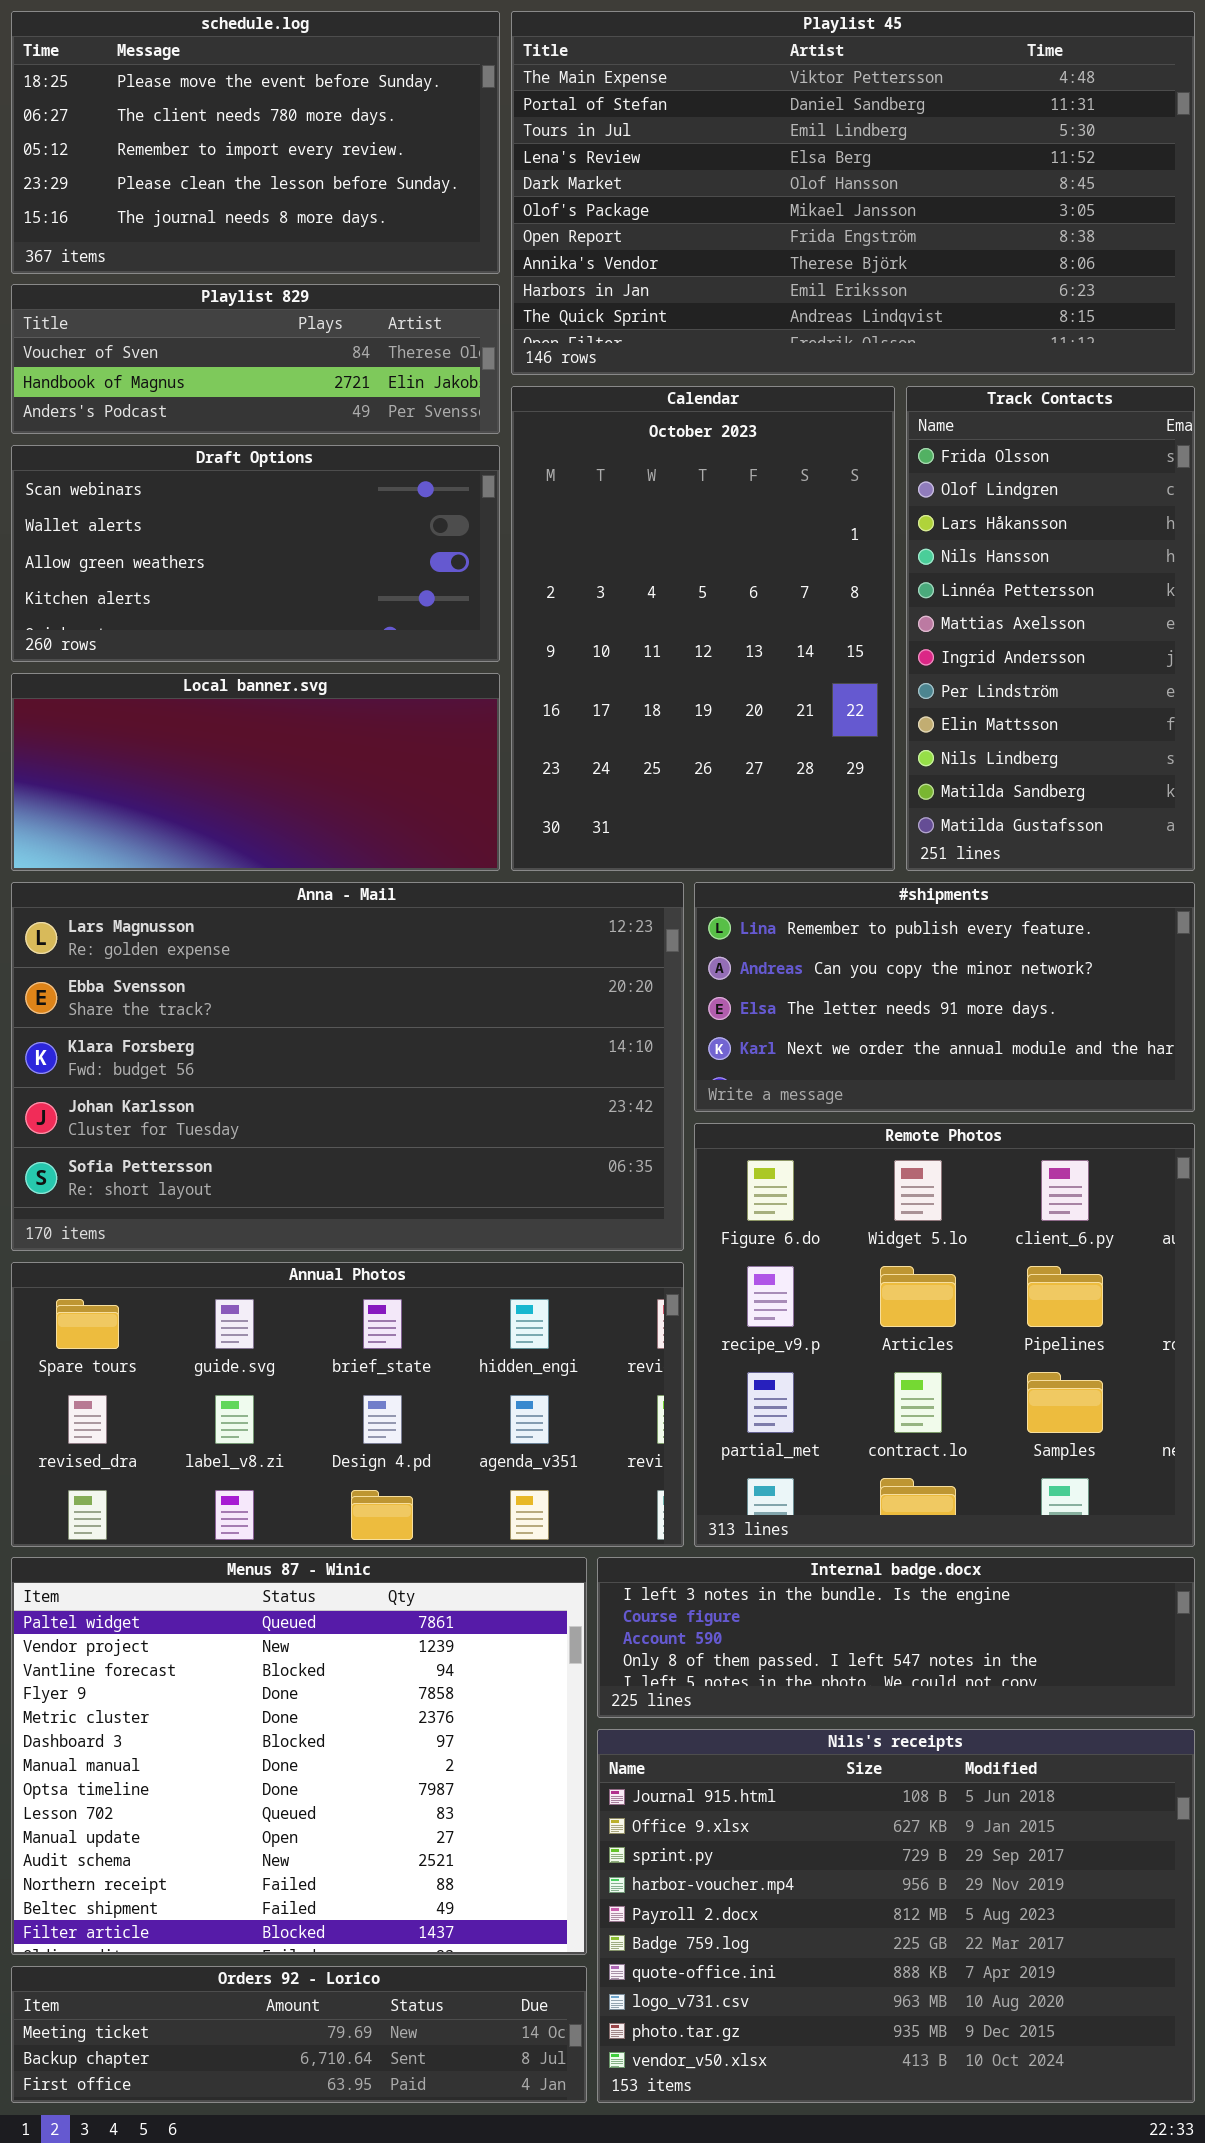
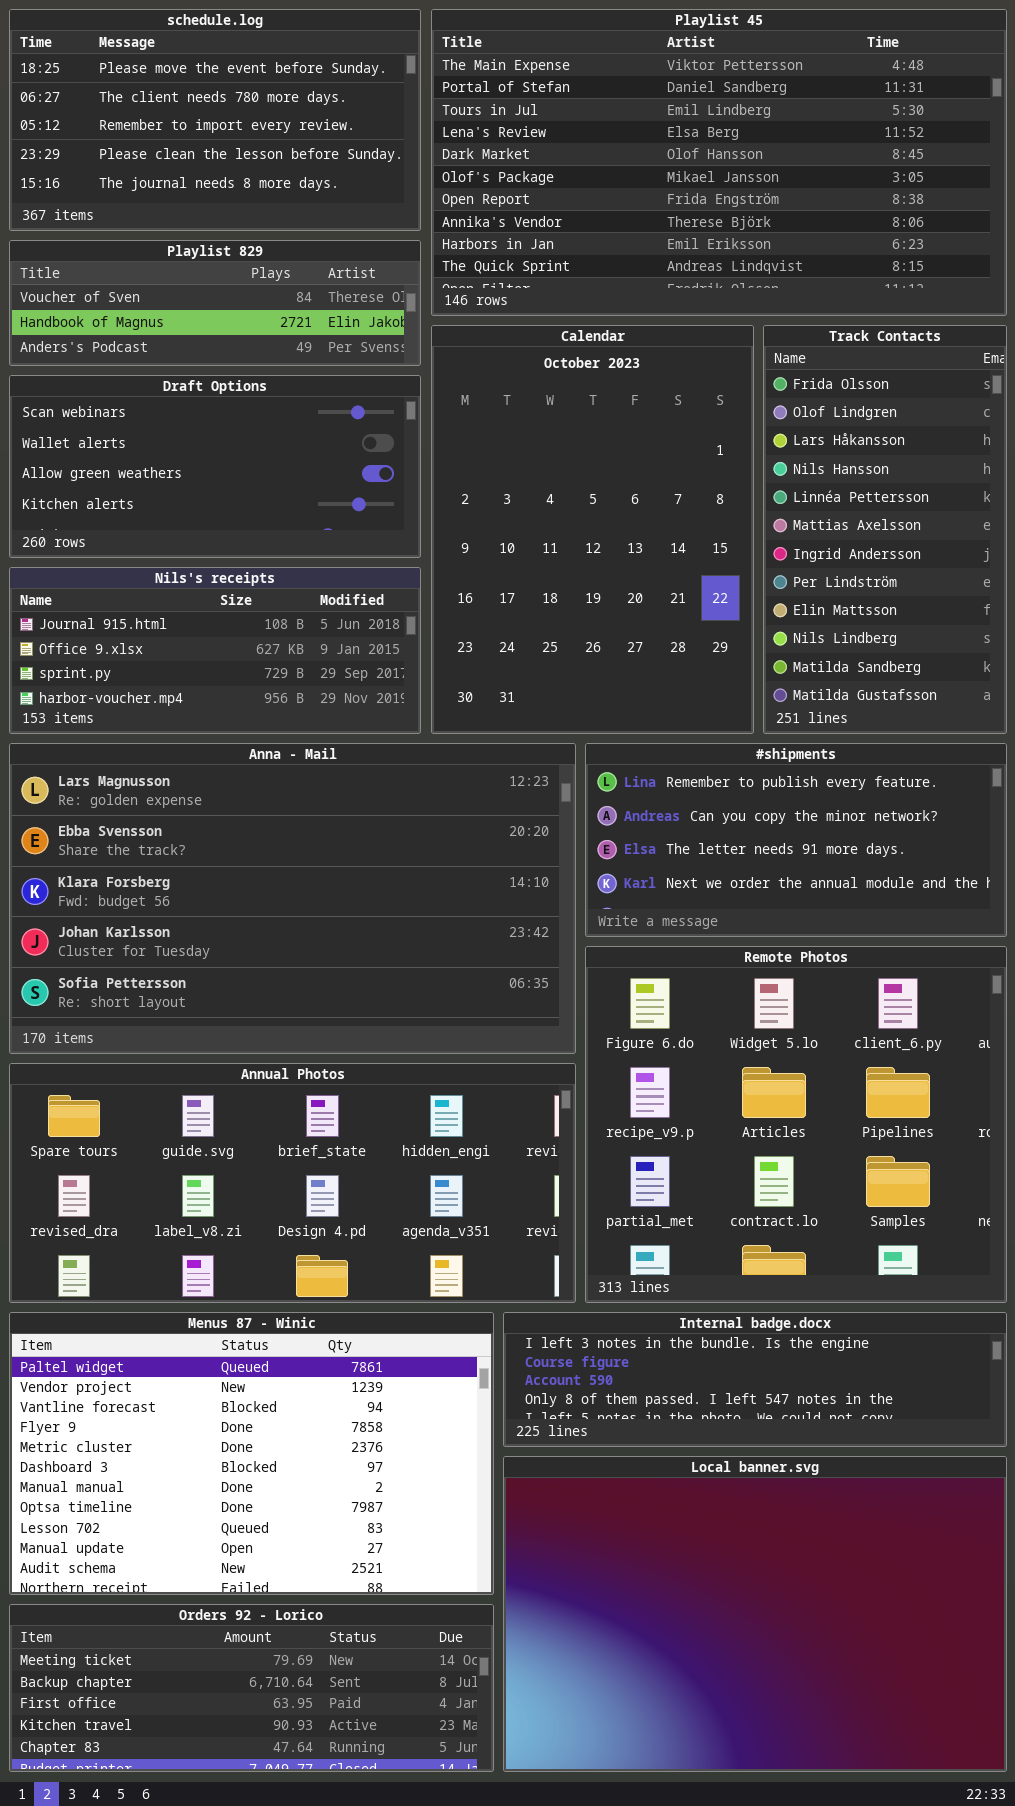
Local banner.svg: [11,673,500,871] -> [503,1456,1007,1772], moved, resized
Menus 87 - Winic: [11,1557,587,1955] -> [9,1312,494,1595], resized
Nils's receipts: [597,1729,1195,2103] -> [9,567,421,734], moved, resized
Orders 92 - Lorico: [11,1966,587,2103] -> [9,1604,494,1772], resized

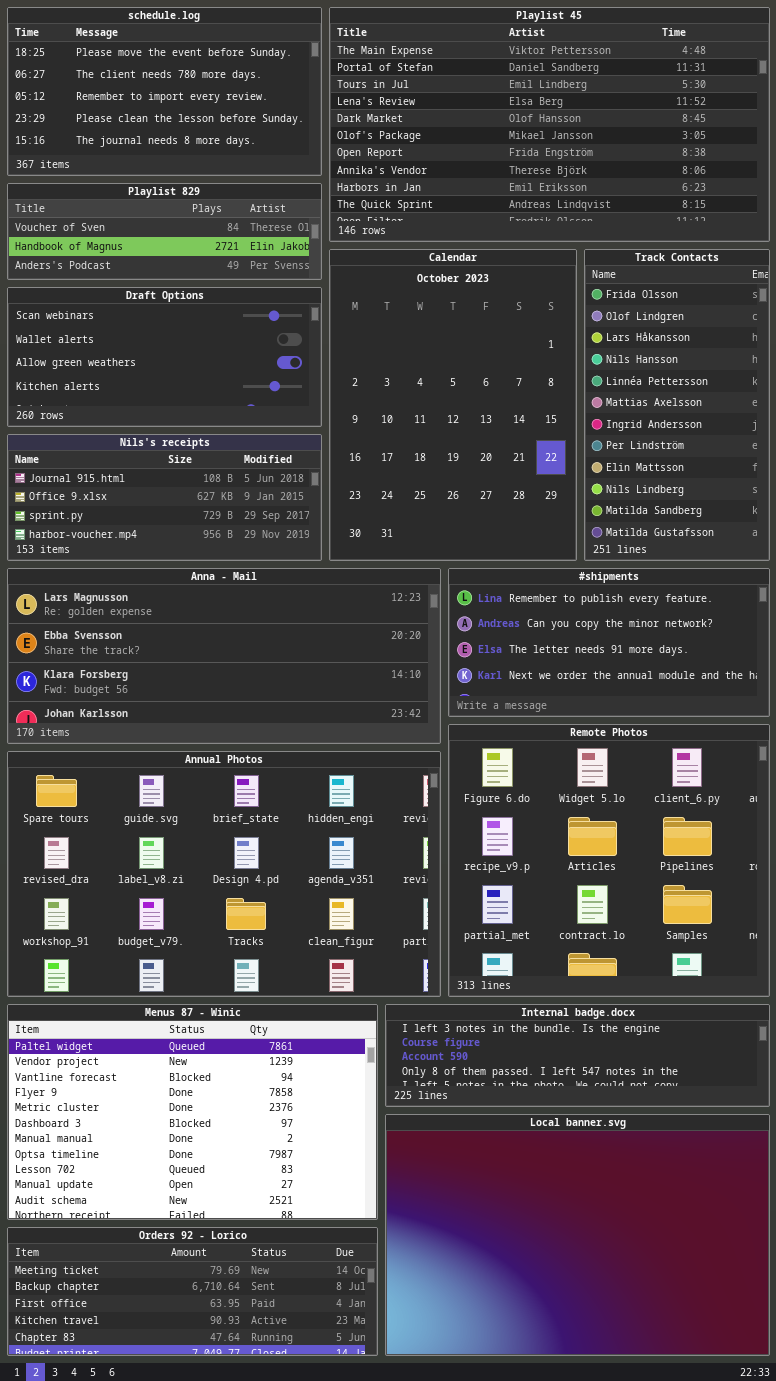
Anna - Mail: [9,743,576,1054] -> [7,568,441,744], resized
Annual Photos: [9,1063,576,1303] -> [7,751,441,997], resized

